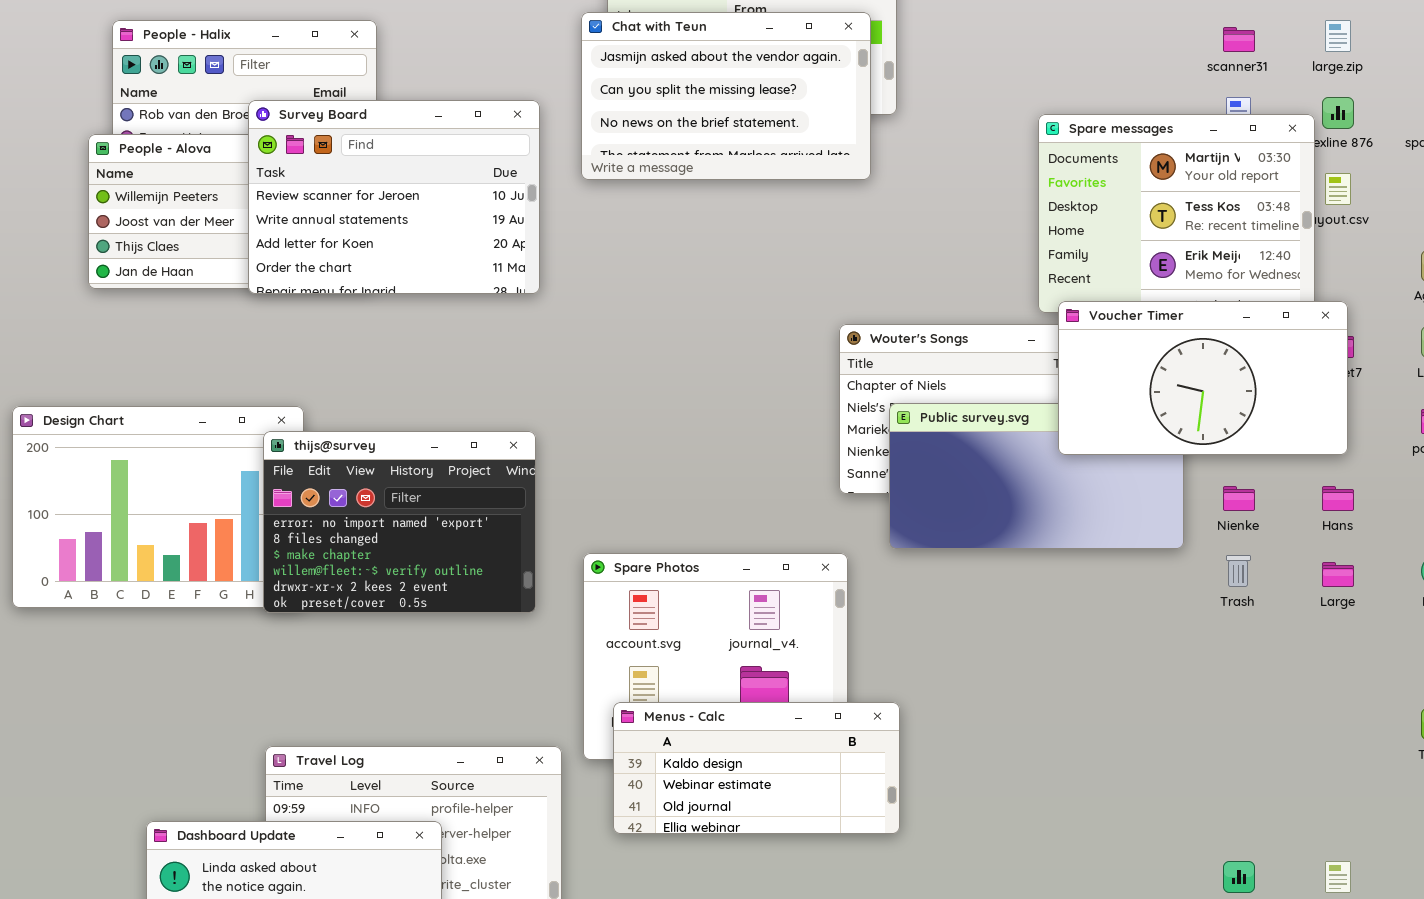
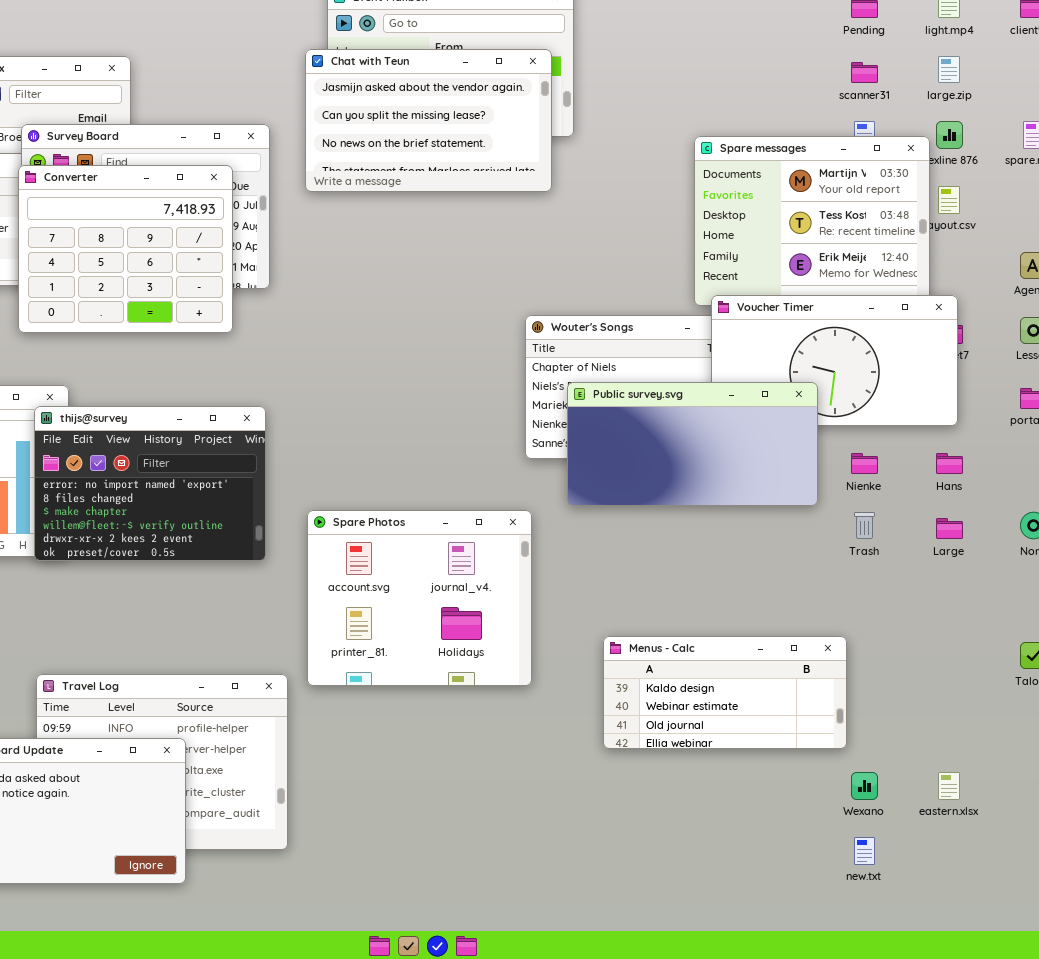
Converter: none -> [18,165,233,333], opened
Public survey.svg: [889,403,1184,549] -> [567,382,818,506], raised
Menus - Calc: [613,702,900,834] -> [603,636,847,749], moved

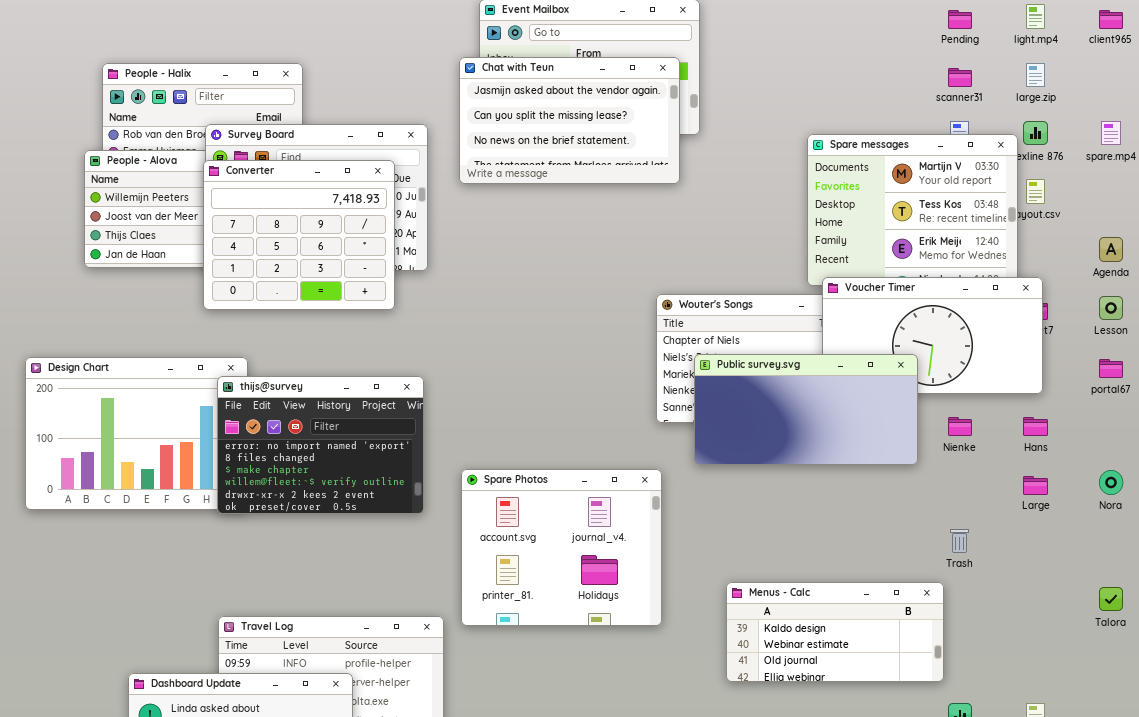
Trash: [854,512,875,539] -> [950,529,969,553], moved

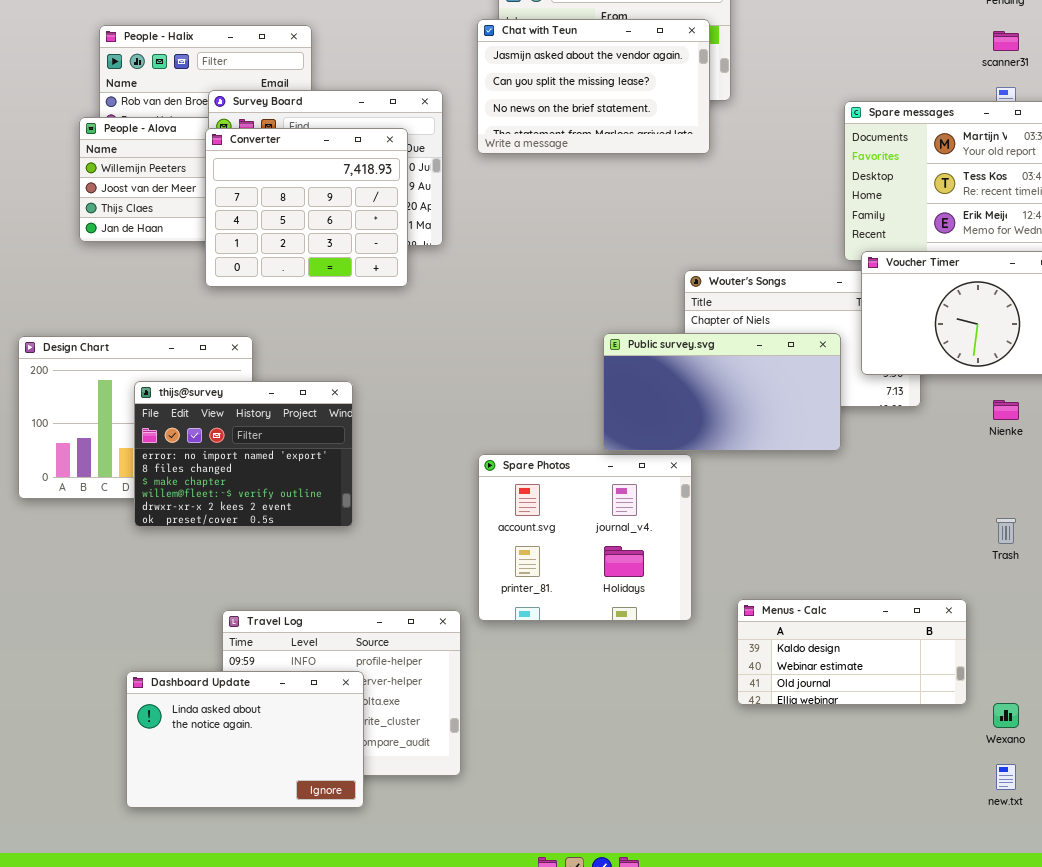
Public survey.svg: [694,354,918,465] -> [603,333,841,451], moved
thijs@survey: [217,376,424,514] -> [134,381,353,527], moved
Menus - Calc: [726,582,944,682] -> [737,599,967,705], moved

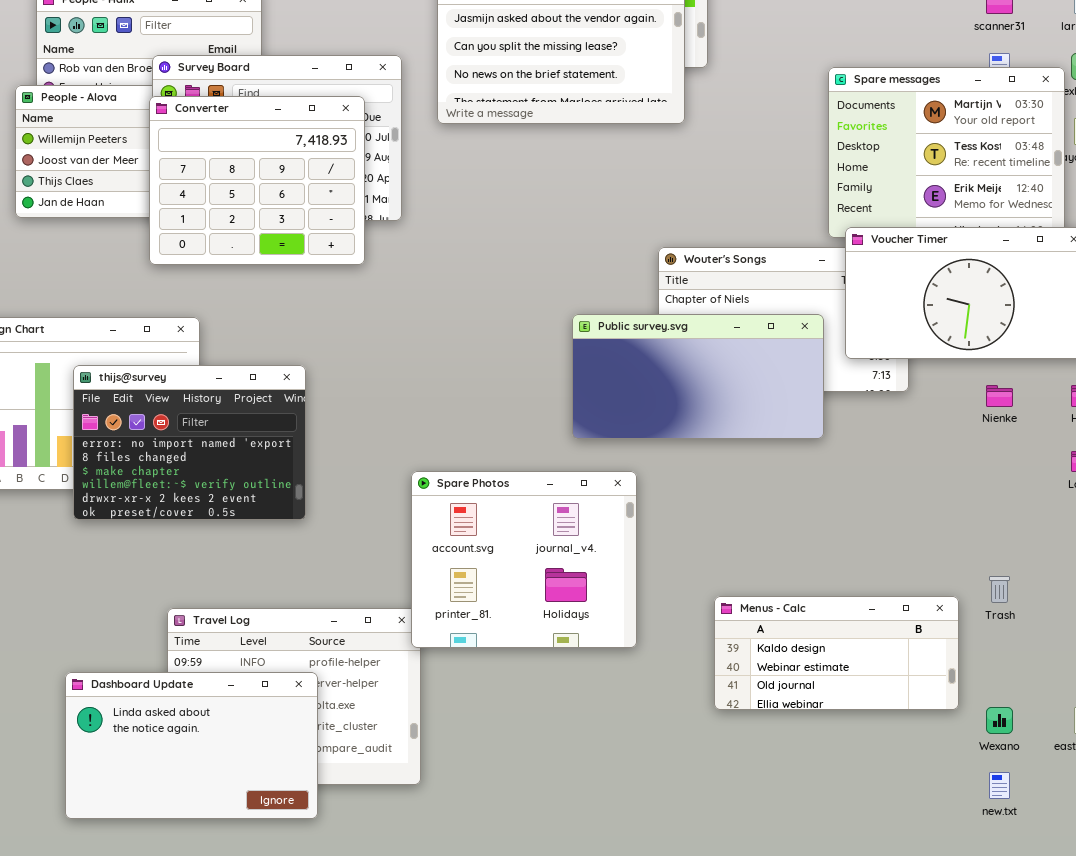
Spare Photos: [478,454,692,621] -> [411,471,637,648], moved
Trash: [996,518,1016,544] -> [989,576,1010,603], moved

